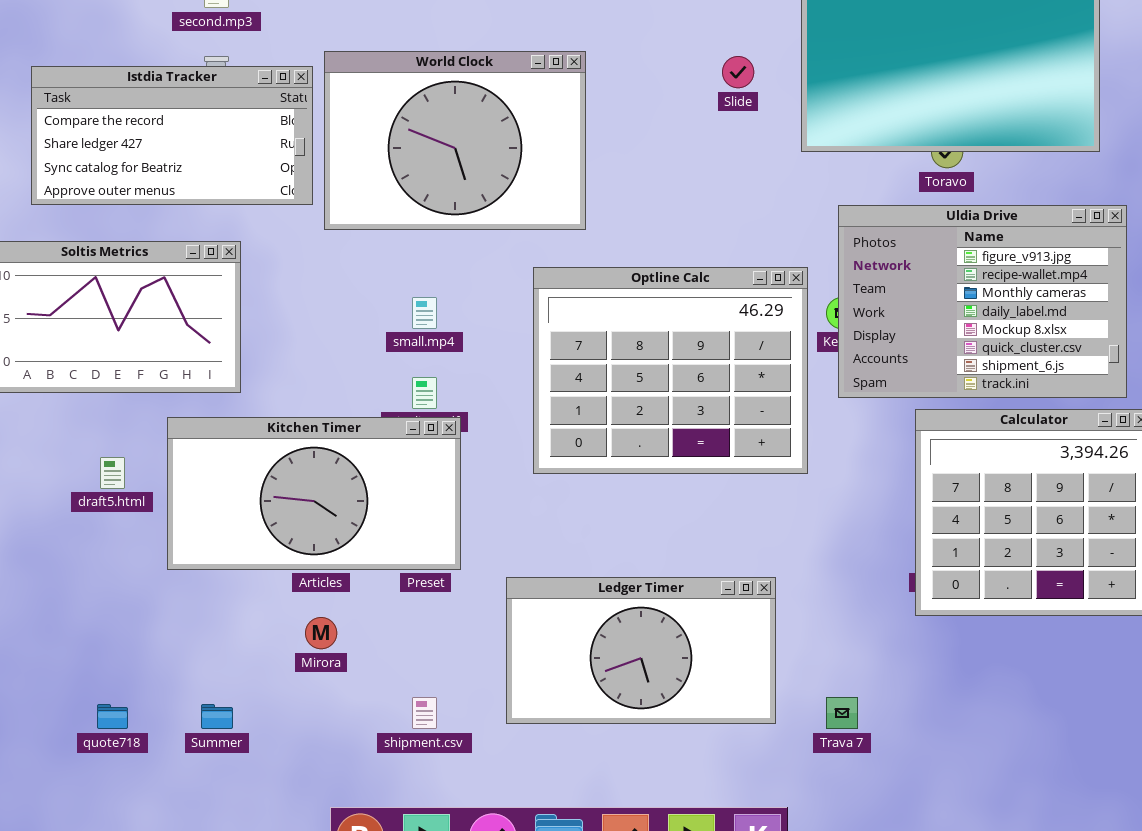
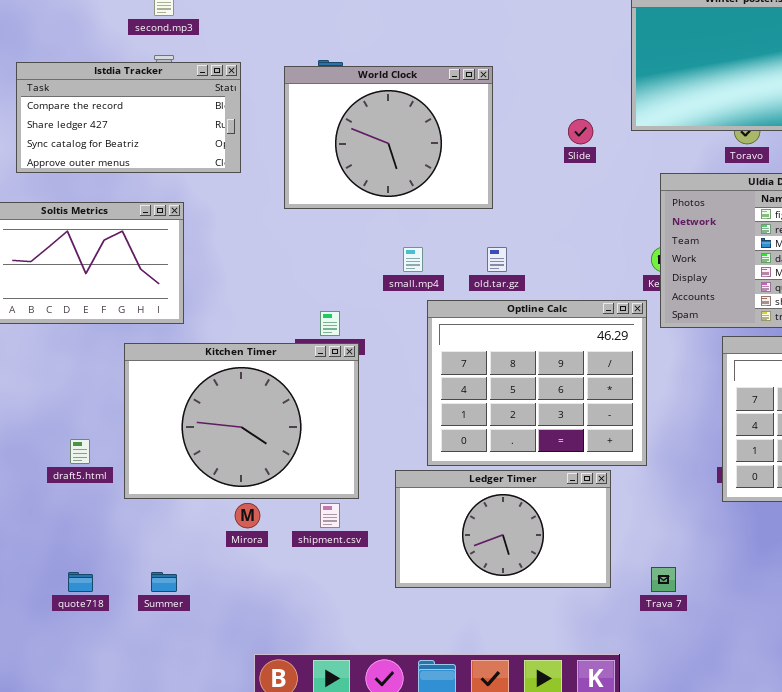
World Clock: [324,51,586,230] -> [284,66,493,209], moved
Slide: [722,56,754,88] -> [568,119,593,144], moved
Optline Calc: [533,267,808,474] -> [427,300,647,466], moved
small.mp4: [412,297,437,329] -> [403,247,423,272], moved
Kitchen Timer: [167,417,461,570] -> [124,343,359,499], resized
draft5.html: [100,457,125,489] -> [70,439,90,464], moved
shipment.csv: [412,697,437,729] -> [320,503,340,528], moved

